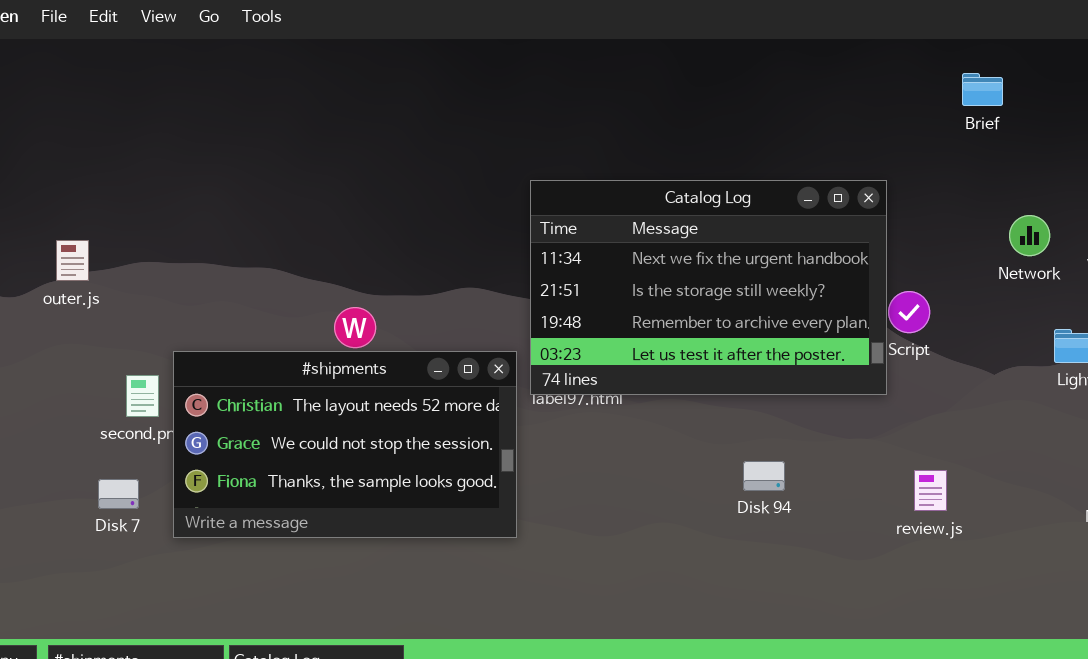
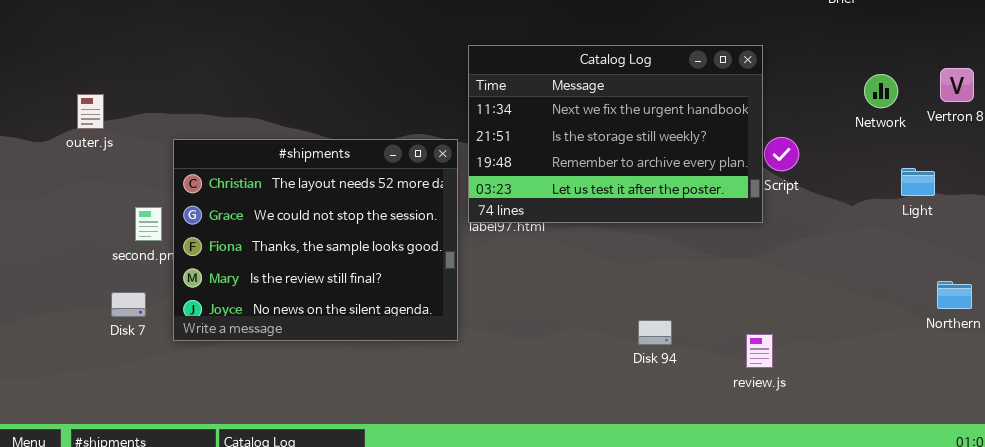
#shipments: [173,351,517,538] -> [173,139,458,341], resized
Disk 94: [743,461,785,491] -> [638,320,672,345], moved
review.js: [914,470,947,511] -> [746,334,773,368], moved

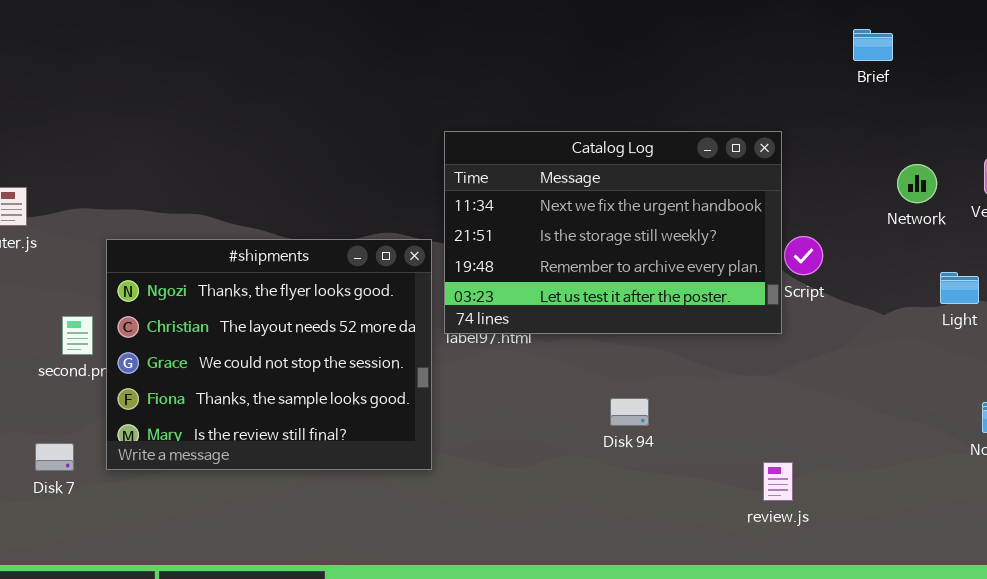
#shipments: [173,139,458,341] -> [106,239,432,470], scrolled up 1 row
Disk 7: [111,292,146,317] -> [35,443,74,471], moved
Disk 94: [638,320,672,345] -> [610,398,649,426], moved

